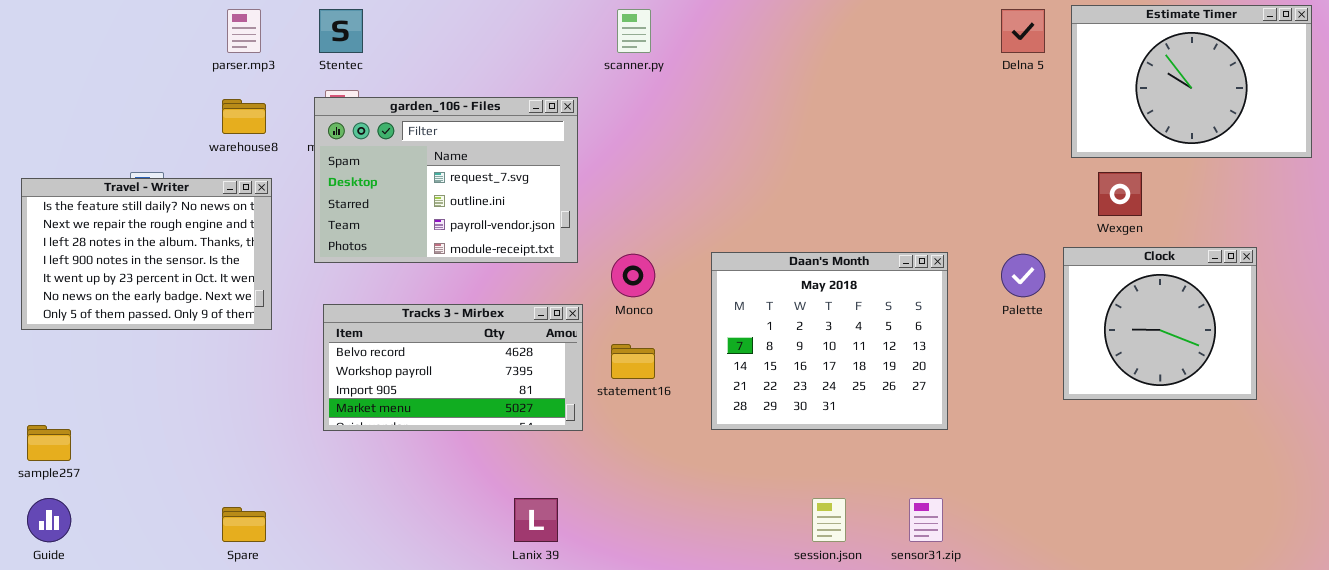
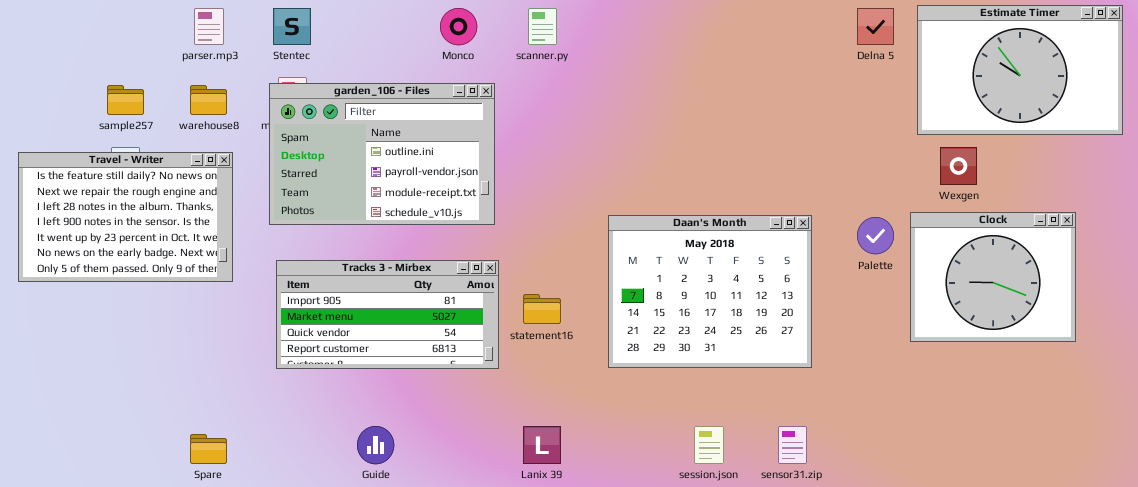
garden_106 - Files: [314,97,578,263] -> [269,83,495,225], scrolled down 1 row
Monco: [611,254,655,297] -> [440,8,477,45], moved
Tracks 3 - Mirbex: [323,304,583,431] -> [276,260,499,369], scrolled down 2 rows
sample257: [27,425,71,461] -> [107,85,144,115], moved
Guide: [27,498,71,542] -> [357,426,394,464], moved
Lanix 39: [514,498,558,542] -> [523,426,561,464], moved

